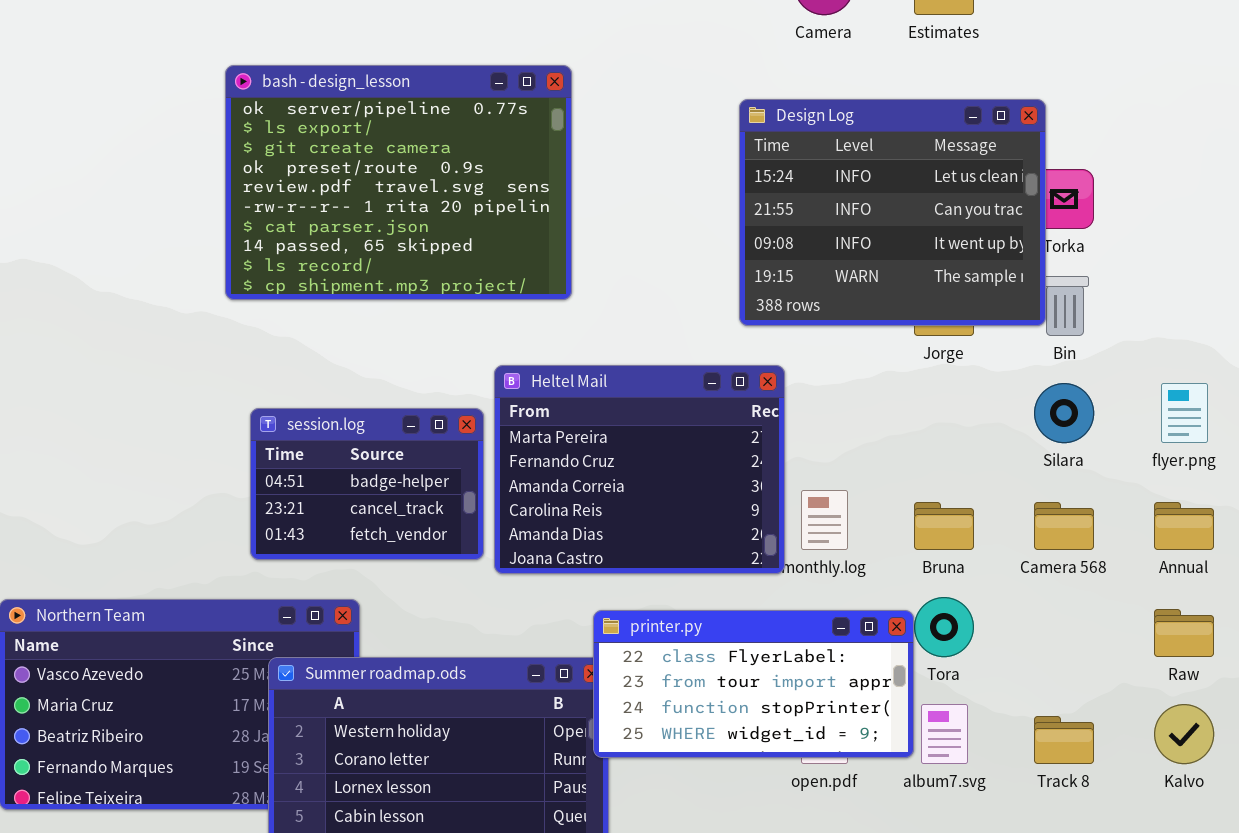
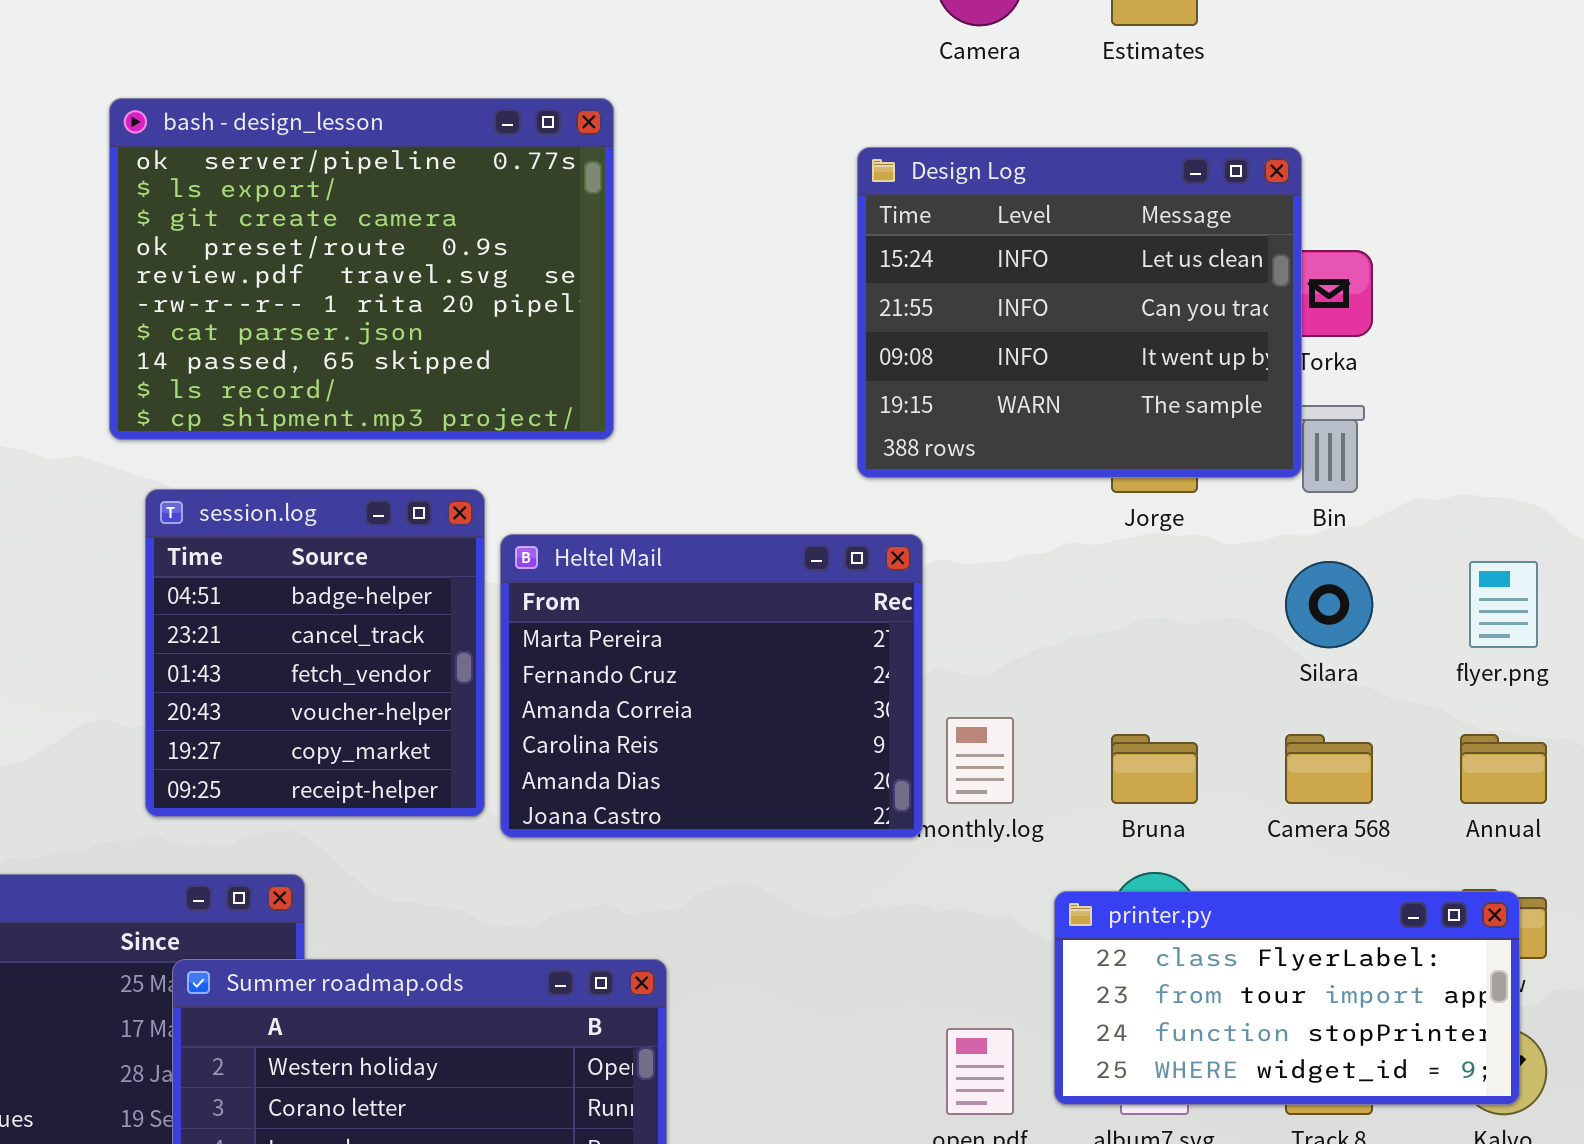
session.log: [250,408,484,560] -> [145,489,485,817], resized
printer.py: [593,610,914,758] -> [1054,891,1520,1105], moved

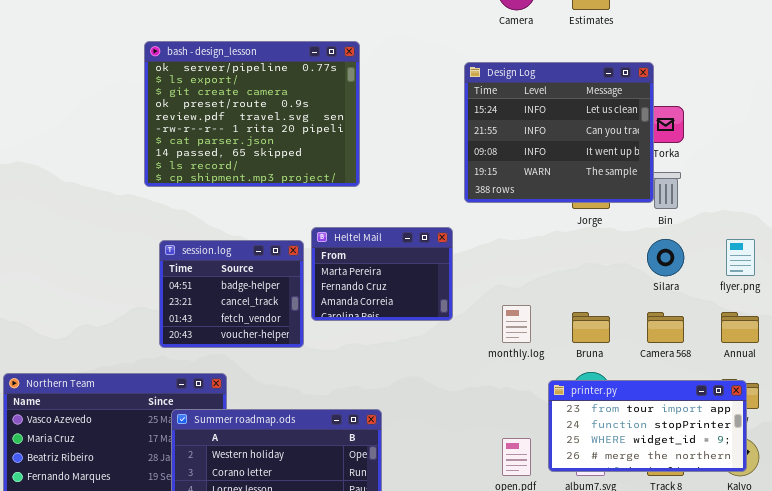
session.log: [145,489,485,817] -> [159,240,304,348], resized
Heltel Mail: [500,534,923,838] -> [311,227,453,321], resized
printer.py: [1054,891,1520,1105] -> [548,380,747,472], scrolled down 1 row

